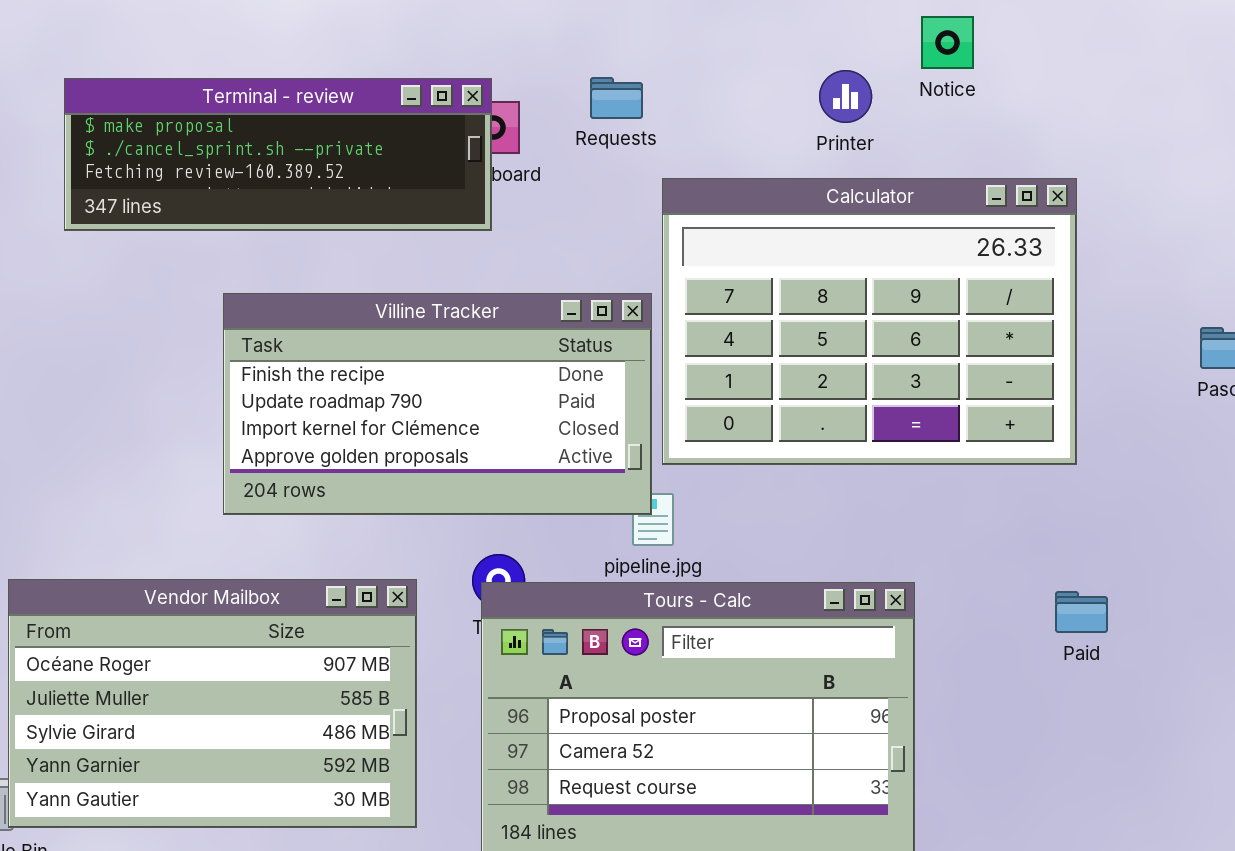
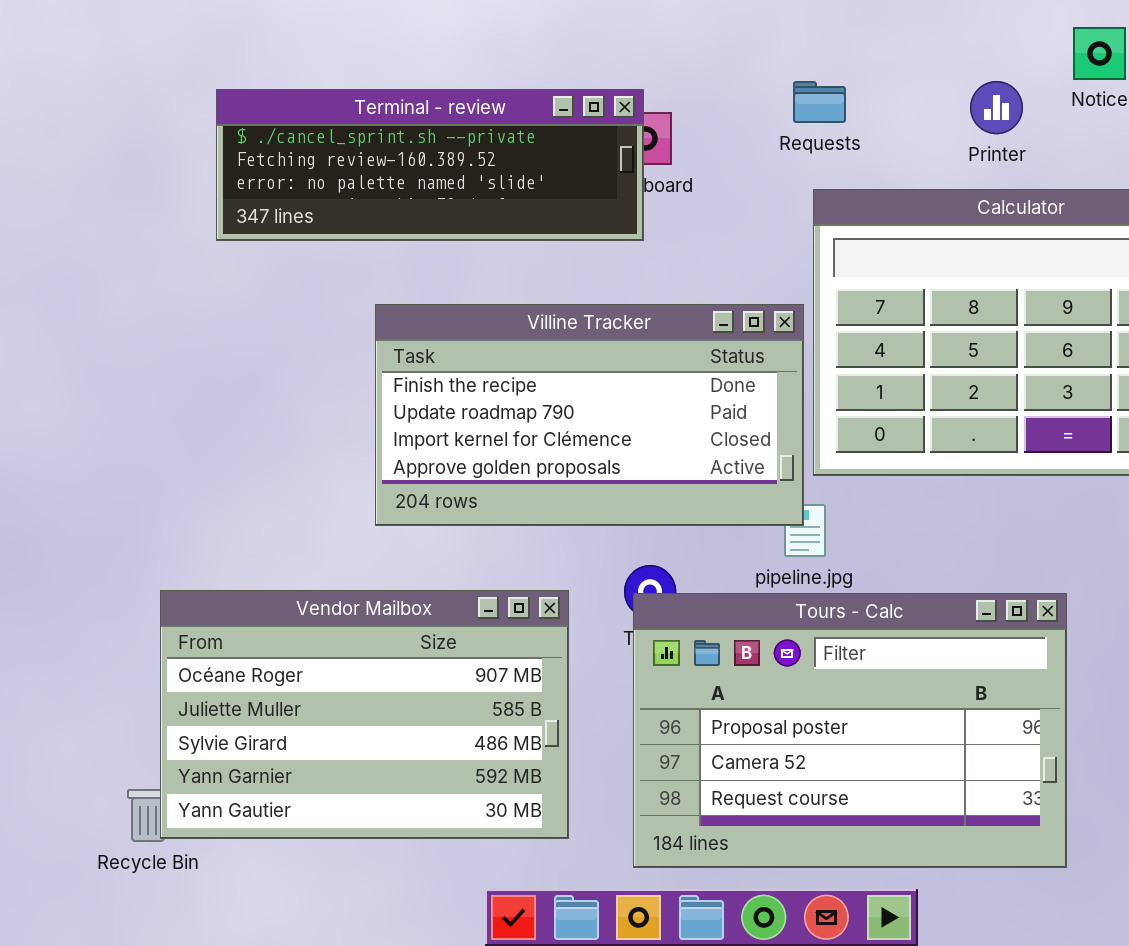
Requests: [590,77,643,119] -> [793,81,846,123], moved
Terminal - review: [64,78,492,231] -> [216,89,644,241], scrolled down 1 row

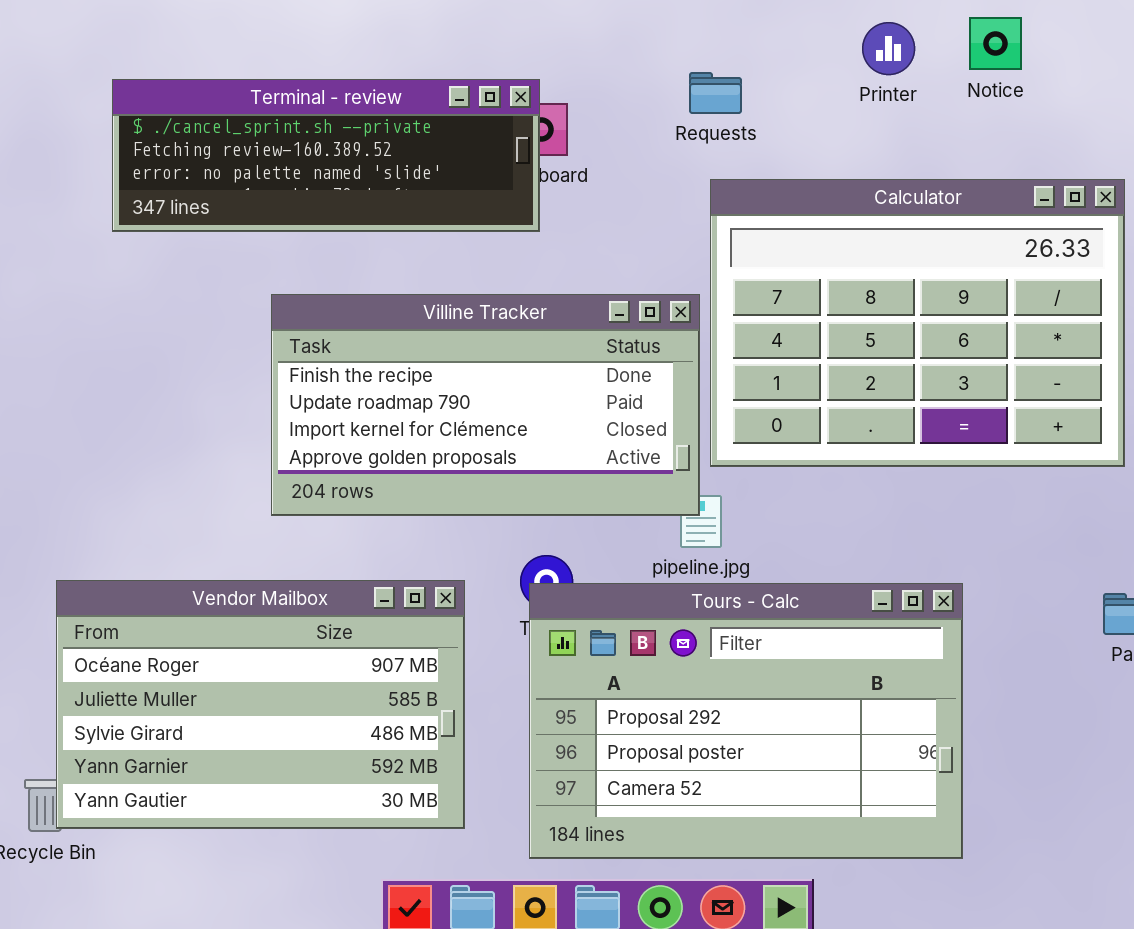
Printer: [970,81,1023,134] -> [862,22,915,75], moved
Tours - Calc: [633,593,1067,868] -> [529,583,963,859], scrolled up 1 row

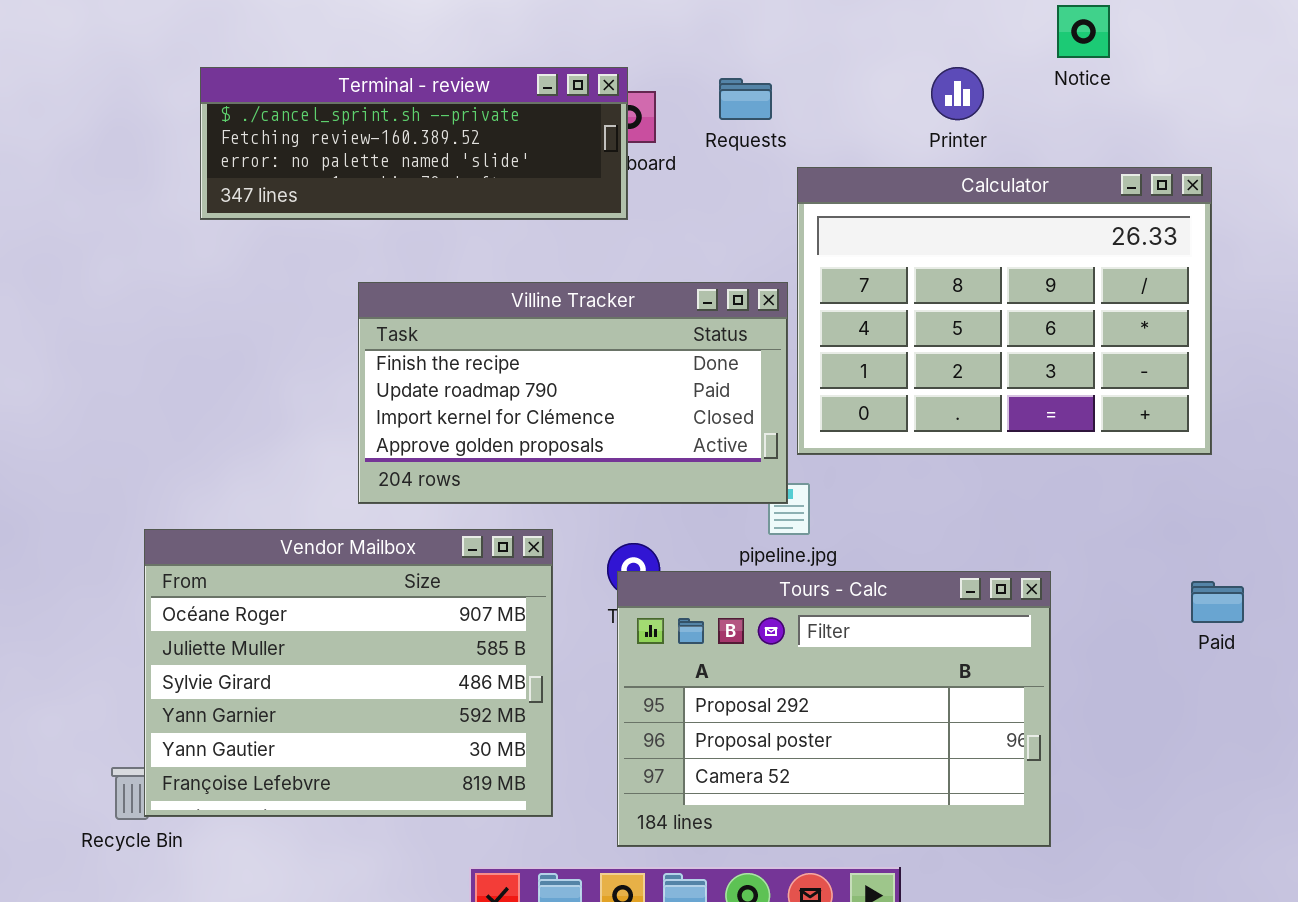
Printer: [862,22,915,75] -> [931,67,984,120], moved
Requests: [689,72,742,114] -> [719,78,772,120], moved
Vendor Mailbox: [56,580,465,829] -> [144,529,553,817], resized

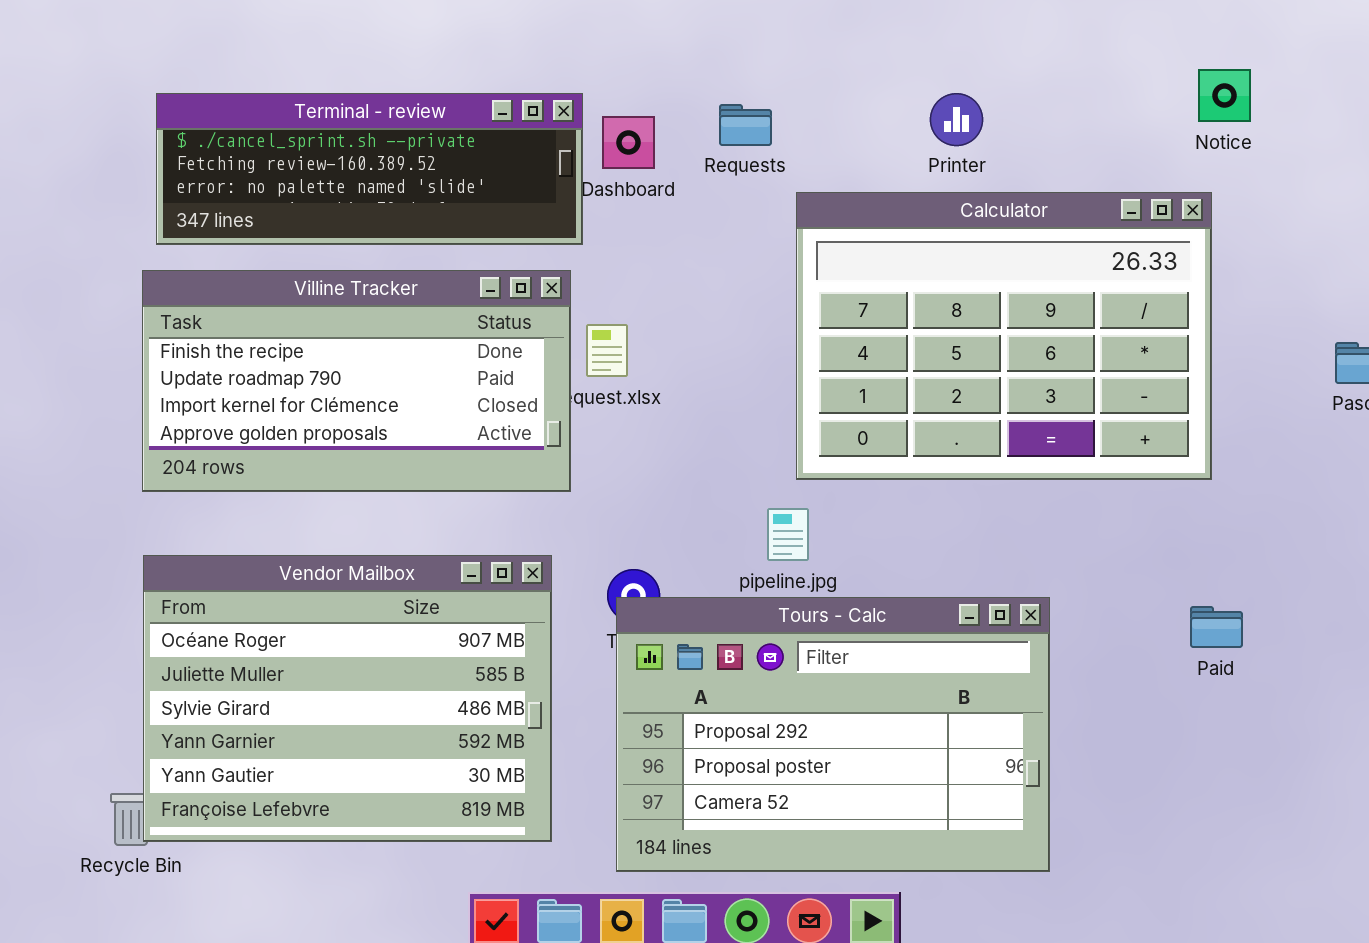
Notice: [1057,5,1110,58] -> [1198,69,1251,122], moved
Terminal - review: [200,67,628,220] -> [156,93,583,245], moved
Villine Tracker: [358,282,788,504] -> [142,270,571,492], moved

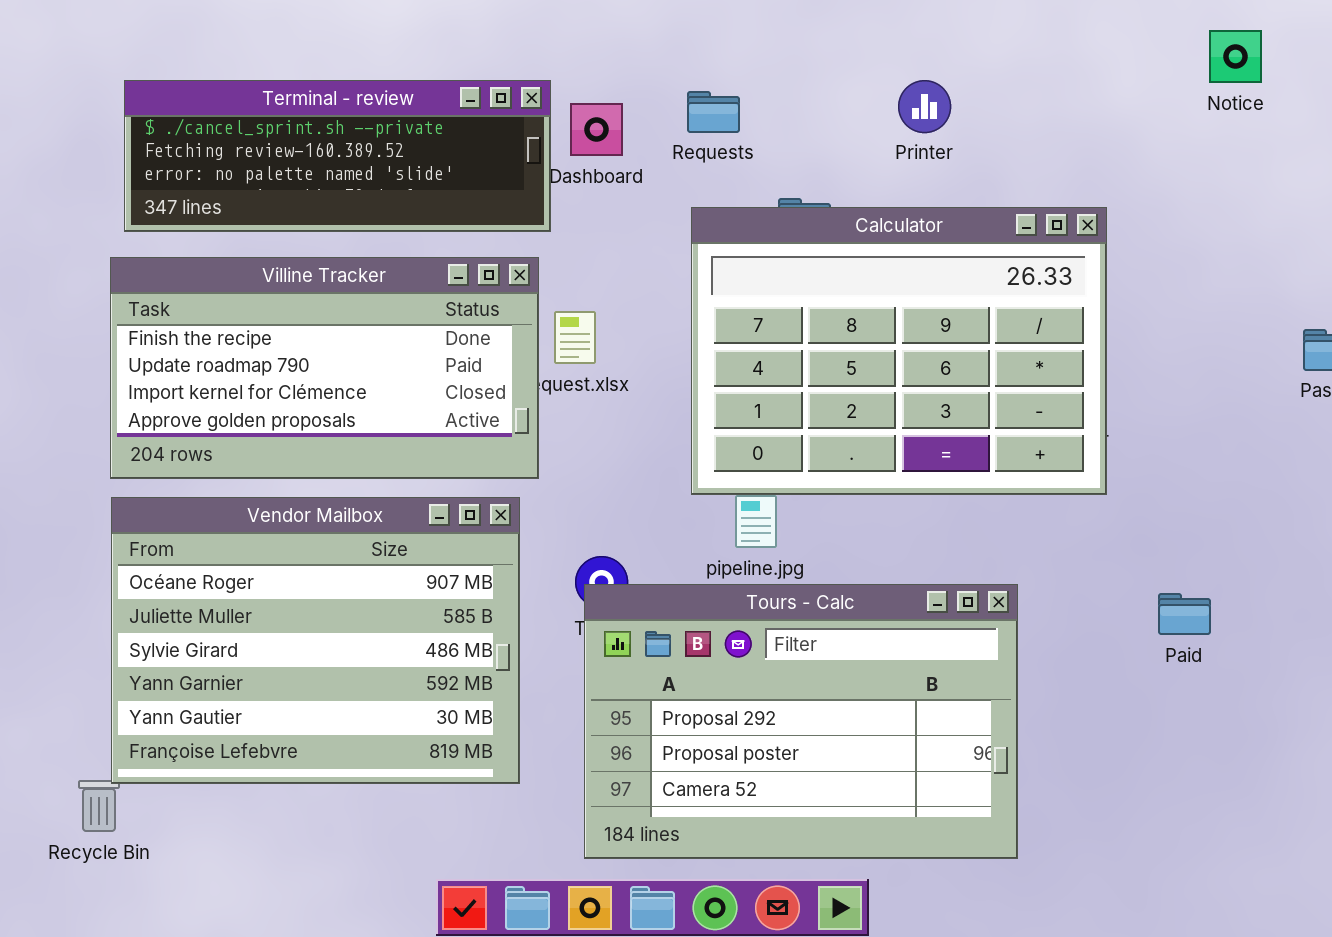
Notice: [1198,69,1251,122] -> [1209,30,1262,83], moved
Calculator: [796,192,1212,480] -> [691,207,1107,495], moved
Vendor Mailbox: [143,555,552,842] -> [111,497,520,784], moved

